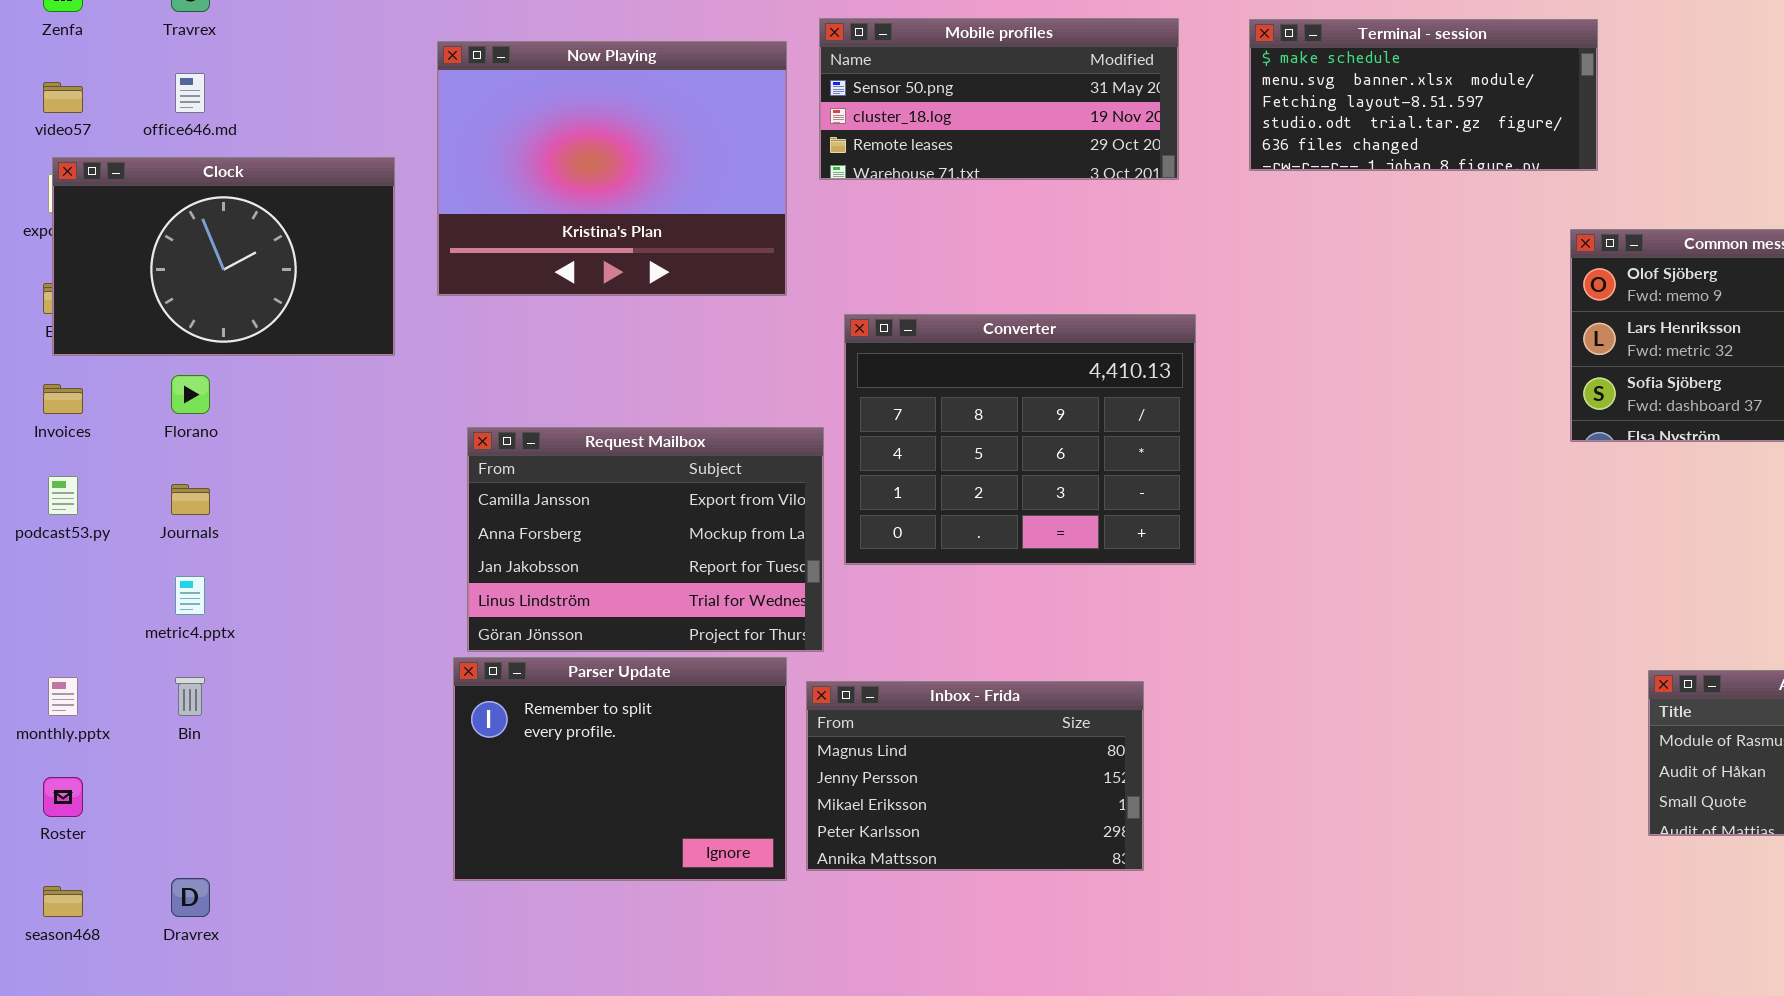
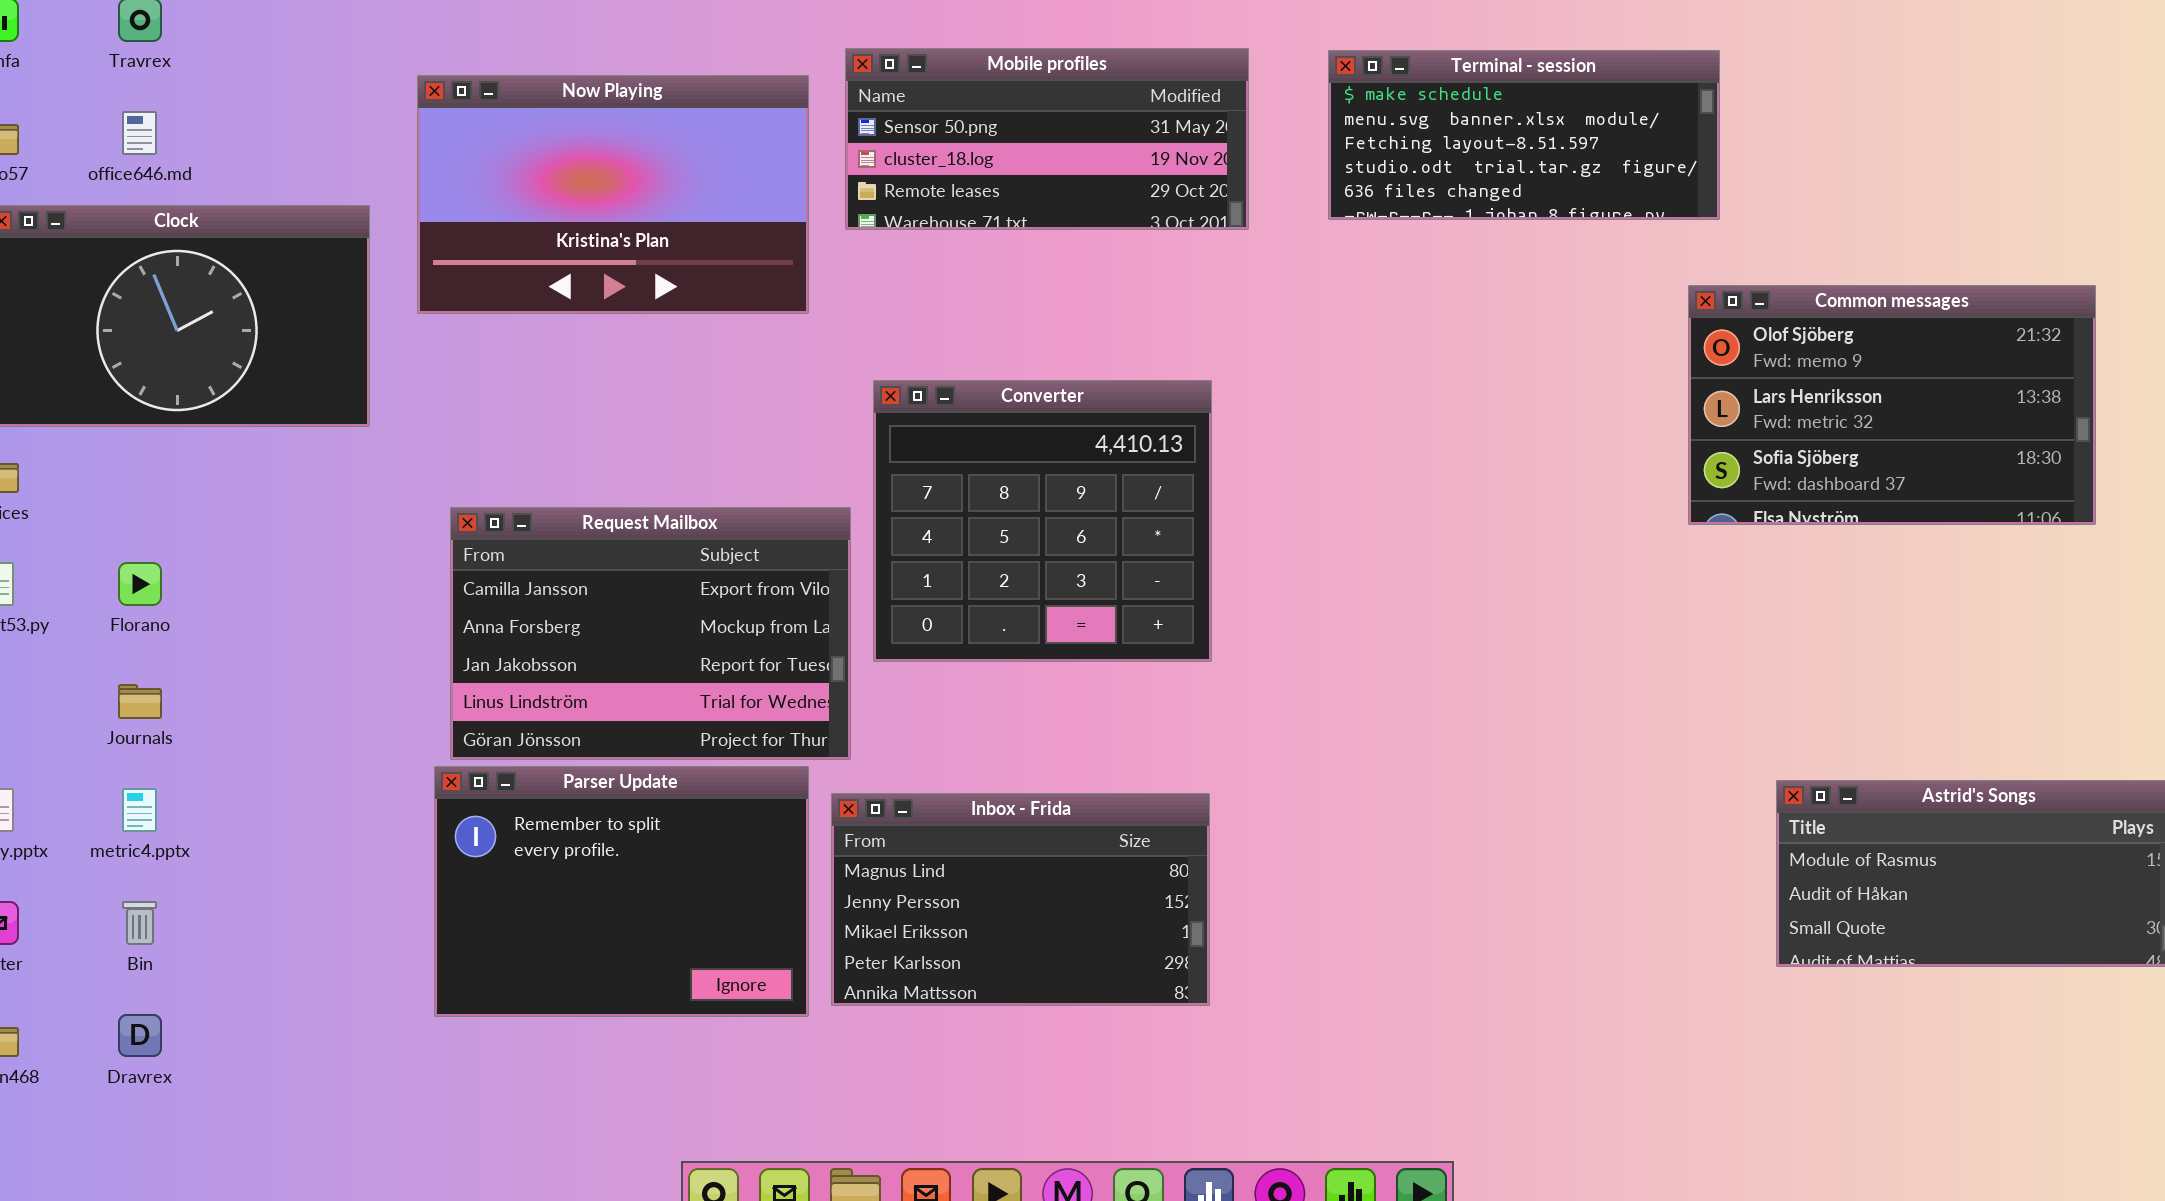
Now Playing: [437,41,787,296] -> [417,75,809,314], resized
Converter: [844,314,1196,565] -> [873,380,1212,662], resized
Florano: [171,375,210,414] -> [118,562,162,606], moved
Journals: [171,484,210,515] -> [118,684,162,719], moved
metric4.pptx: [175,576,205,615] -> [122,788,157,832], moved
Bin: [175,677,205,716] -> [122,901,157,945], moved

